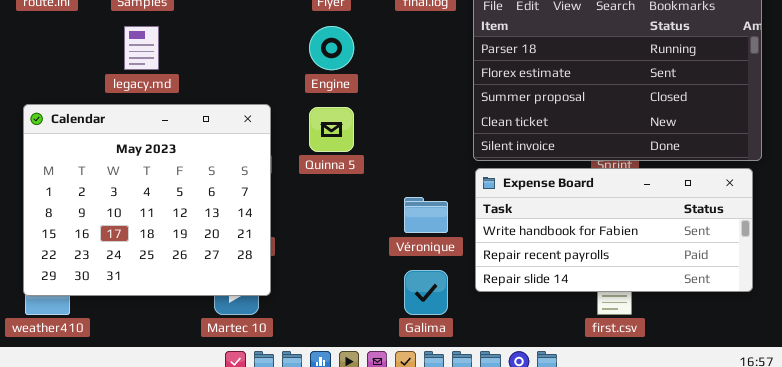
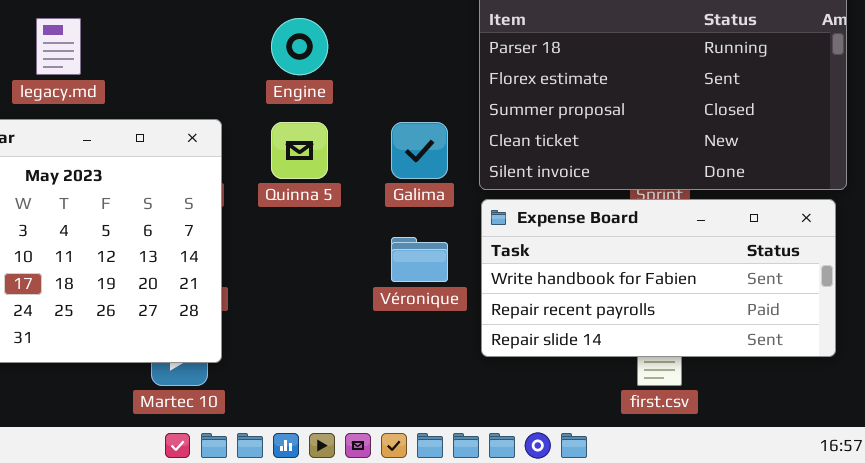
Galima: [404,270,448,315] -> [391,122,448,179], moved

